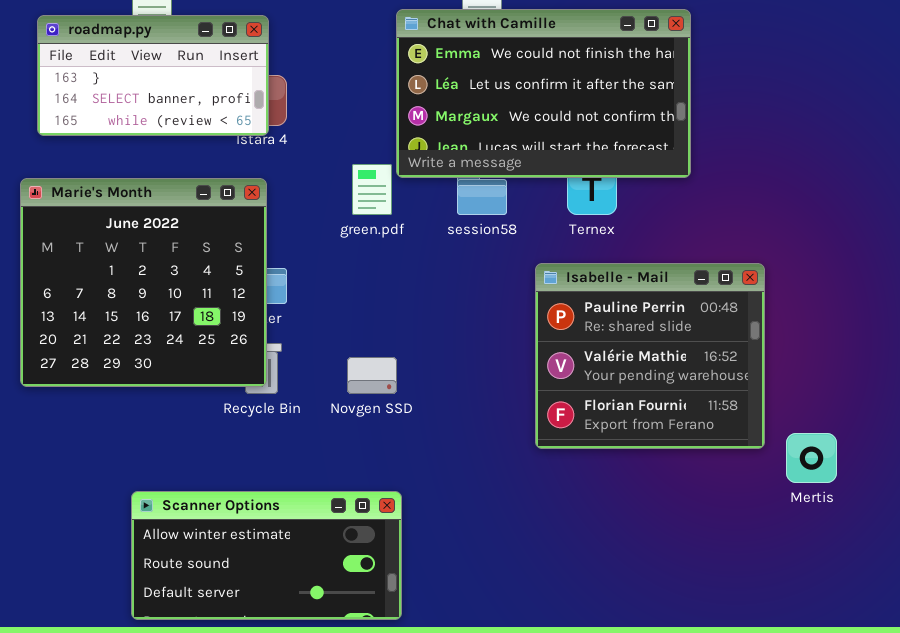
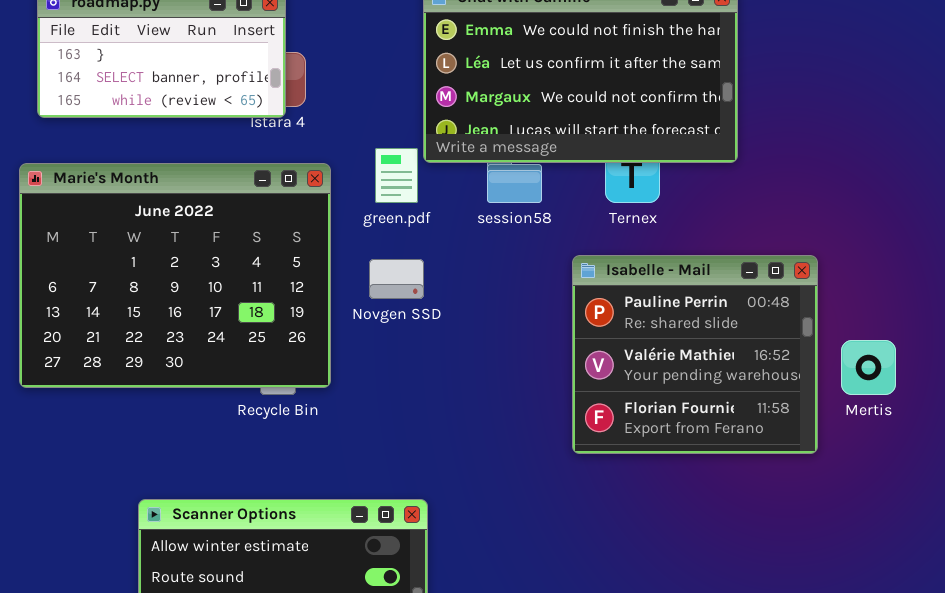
Marie's Month: [20,178,267,387] -> [19,163,331,388], resized
Novgen SSD: [347,357,397,394] -> [369,259,424,299], moved
Mertis: [786,433,837,483] -> [841,340,896,395], moved

